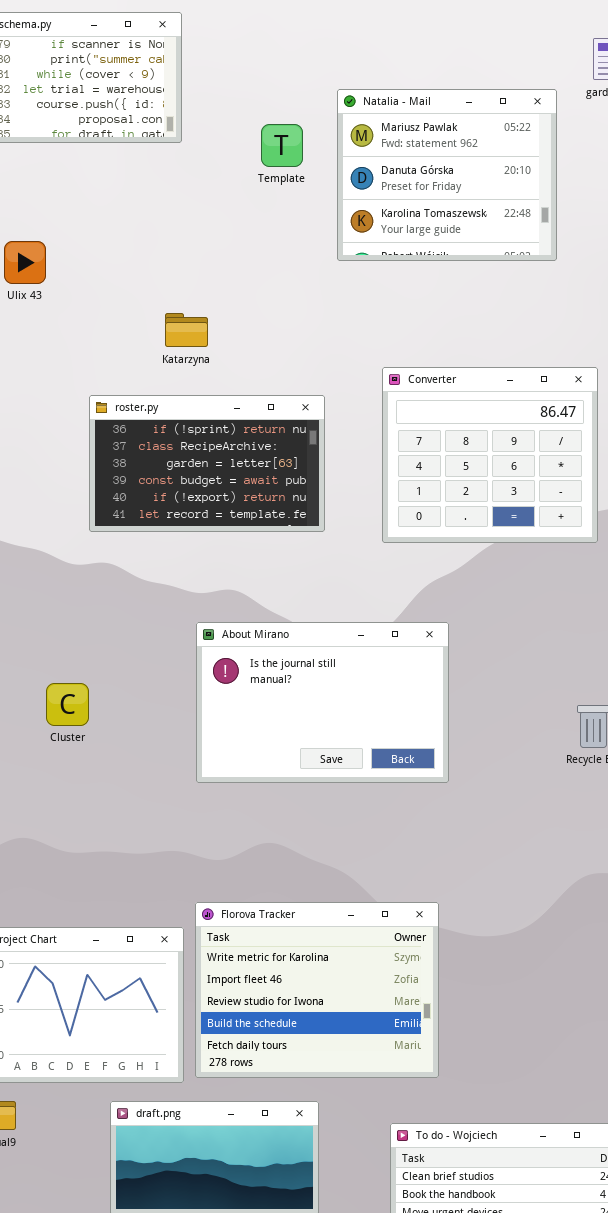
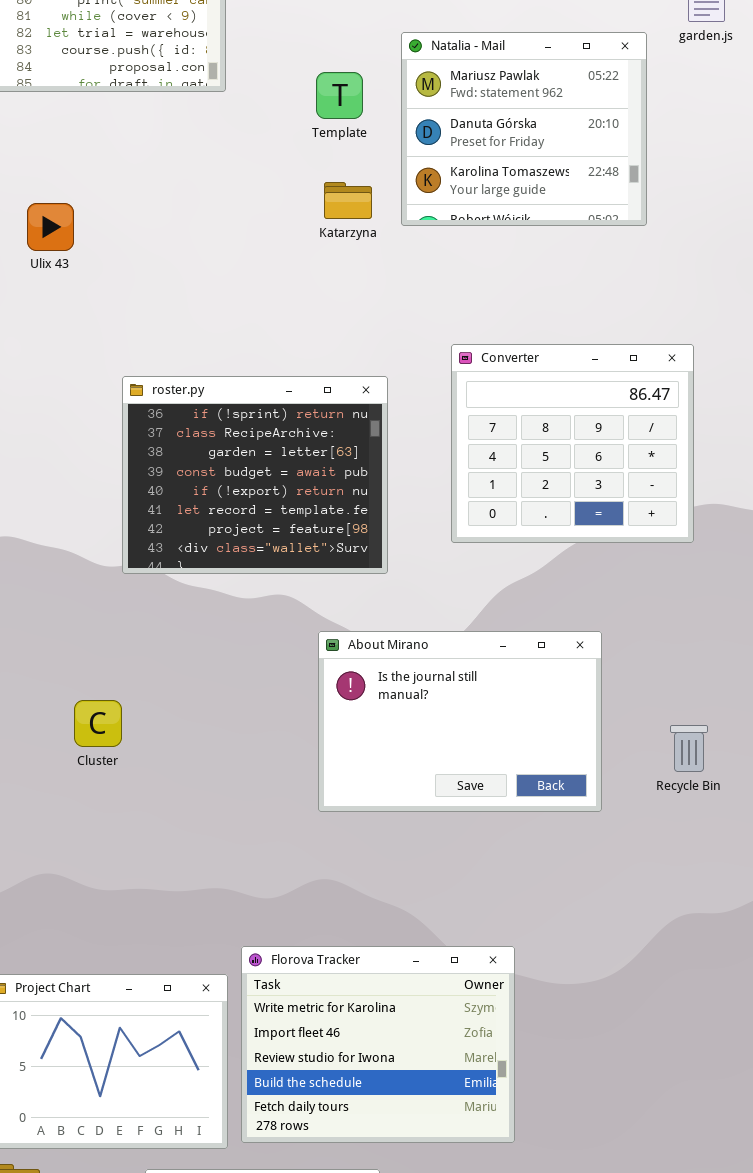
Katarzyna: [165,313,208,347] -> [324,182,372,219], moved
roster.py: [89,395,325,532] -> [122,376,388,574], resized
About Mirano: [196,622,449,783] -> [318,631,602,812], moved

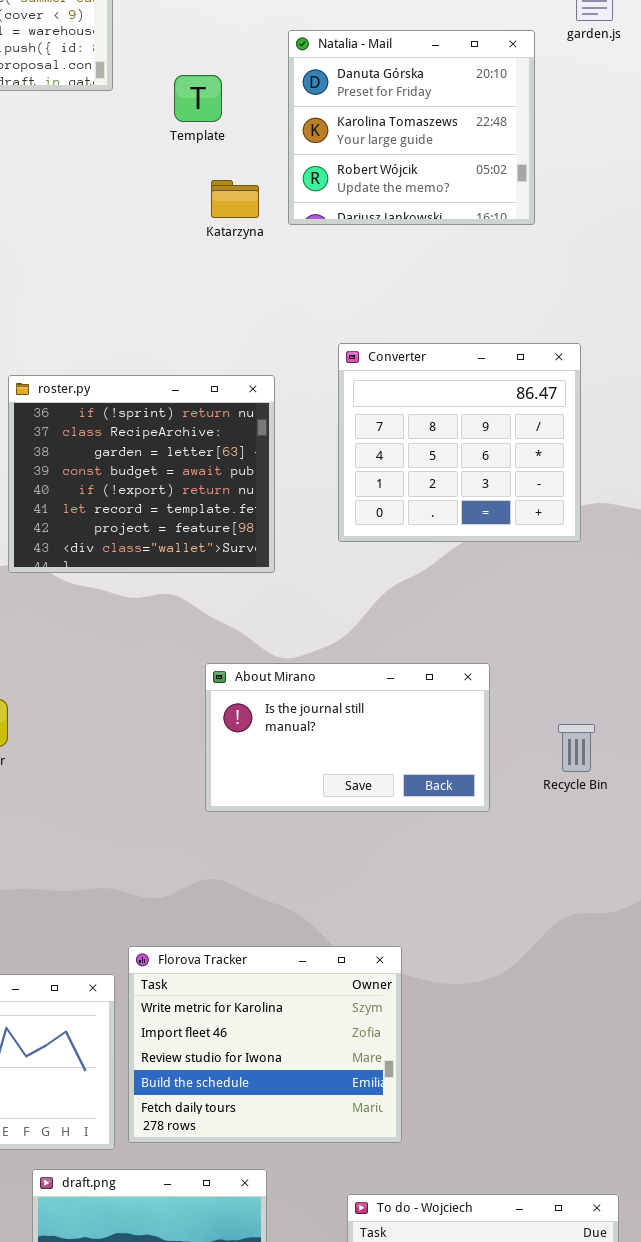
Natalia - Mail: [401,32,647,226] -> [288,30,535,225], scrolled down 1 row
Template: [316,72,363,119] -> [174,75,222,122], moved
About Mirano: [318,631,602,812] -> [205,663,490,812], resized

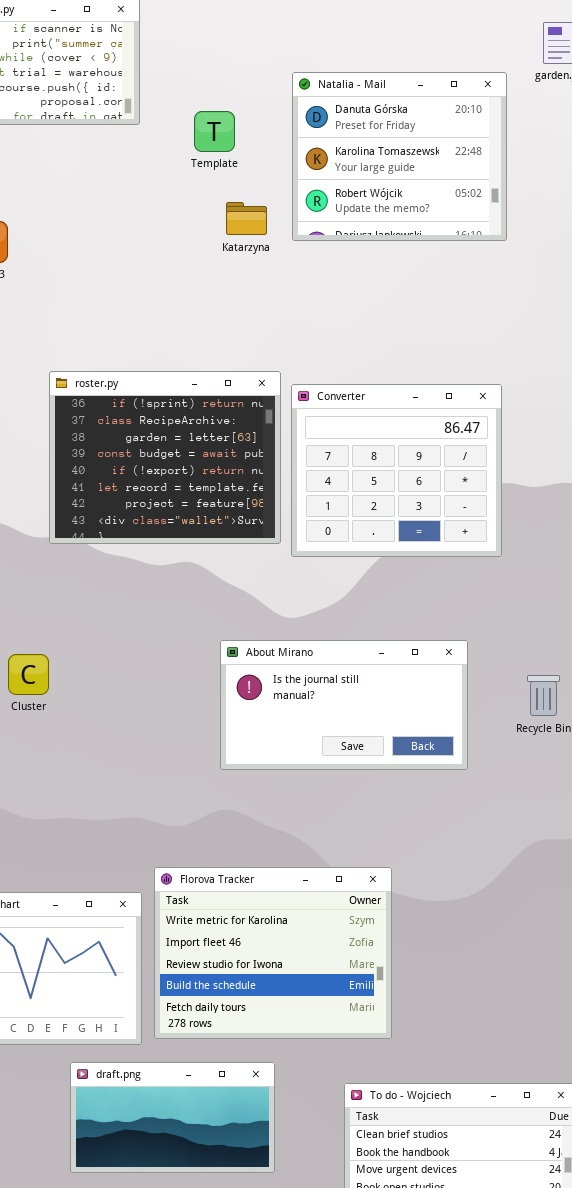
Converter: [338,343,581,542] -> [291,384,502,557], moved
About Mirano: [205,663,490,812] -> [220,640,468,770], moved

